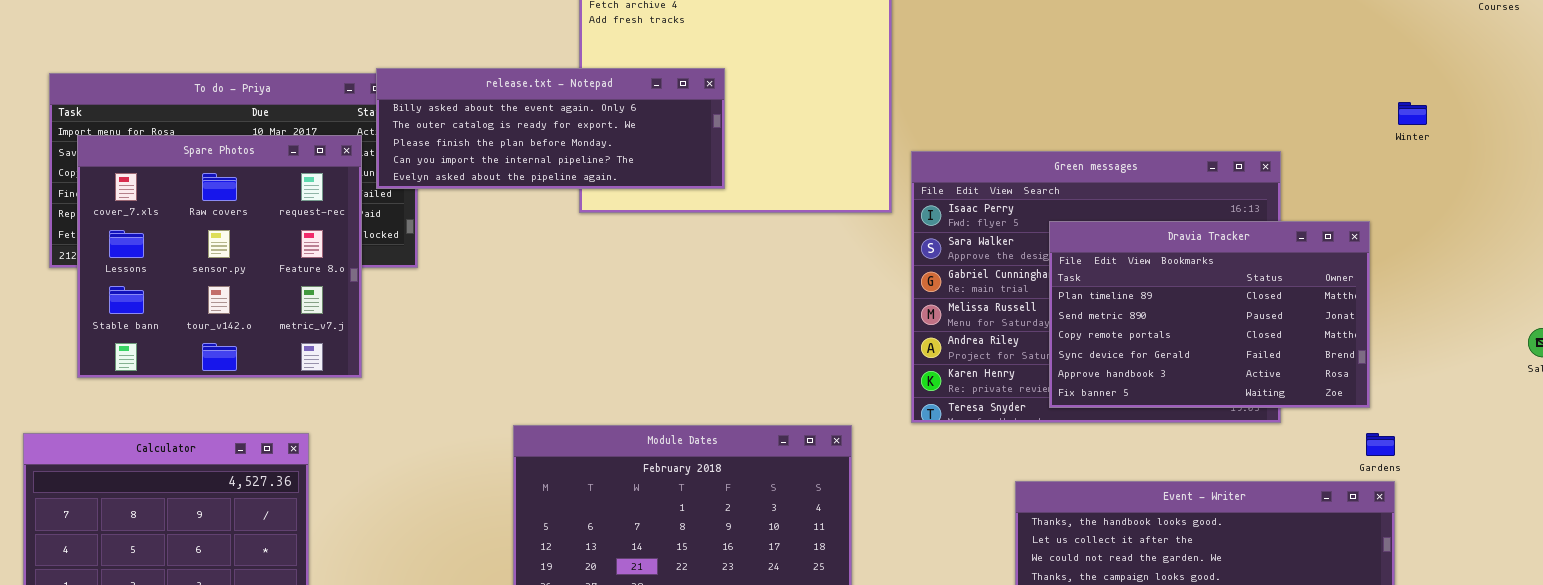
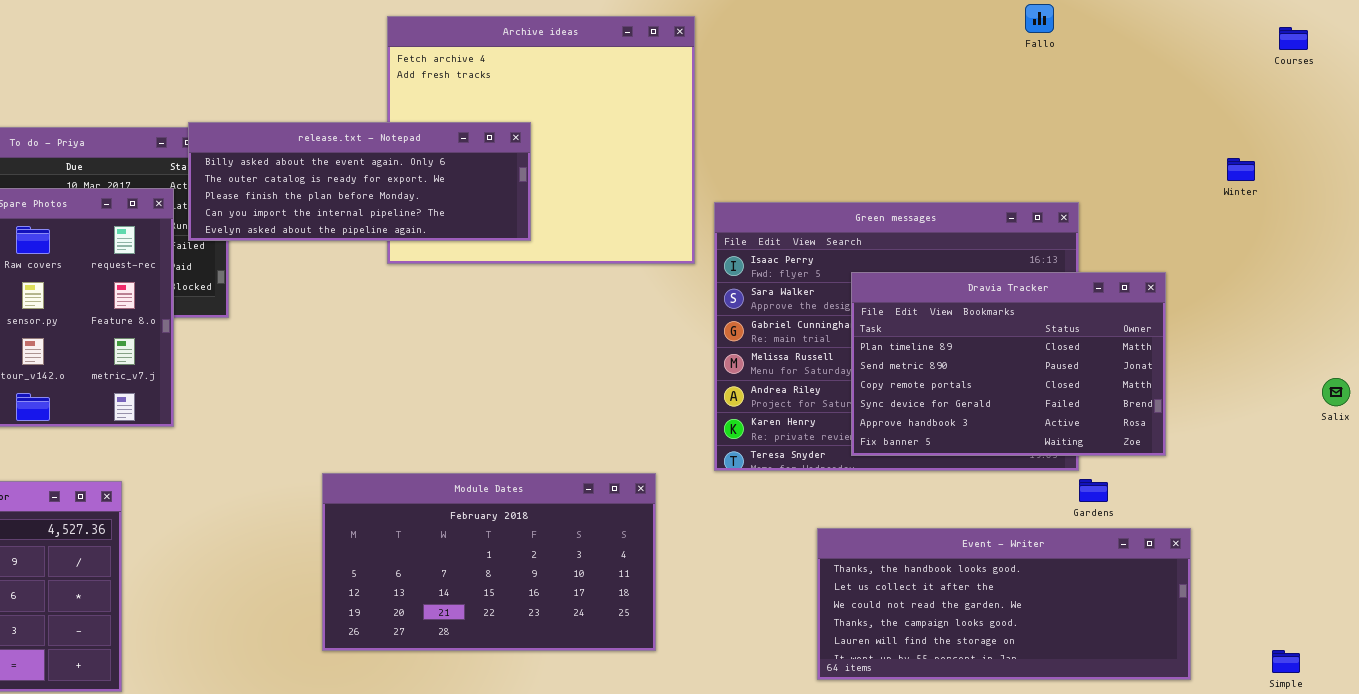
Winter: [1398,102,1427,125] -> [1227,158,1255,181], moved
Gardens: [1366,433,1395,456] -> [1079,479,1108,502], moved

